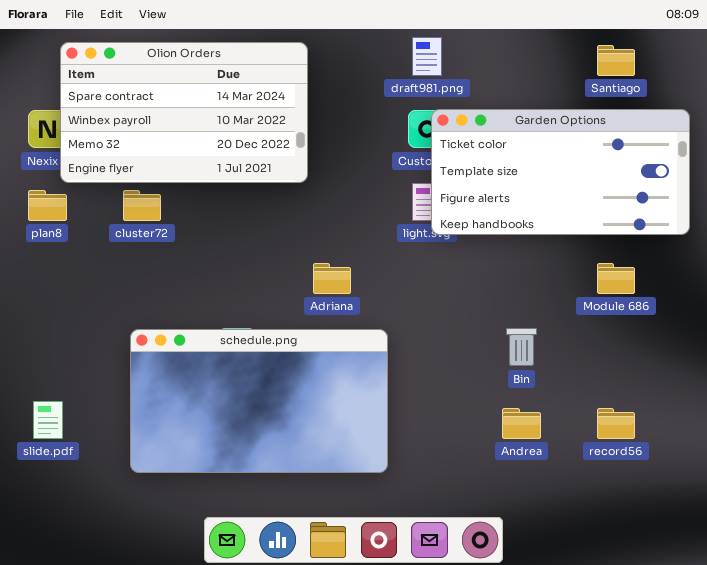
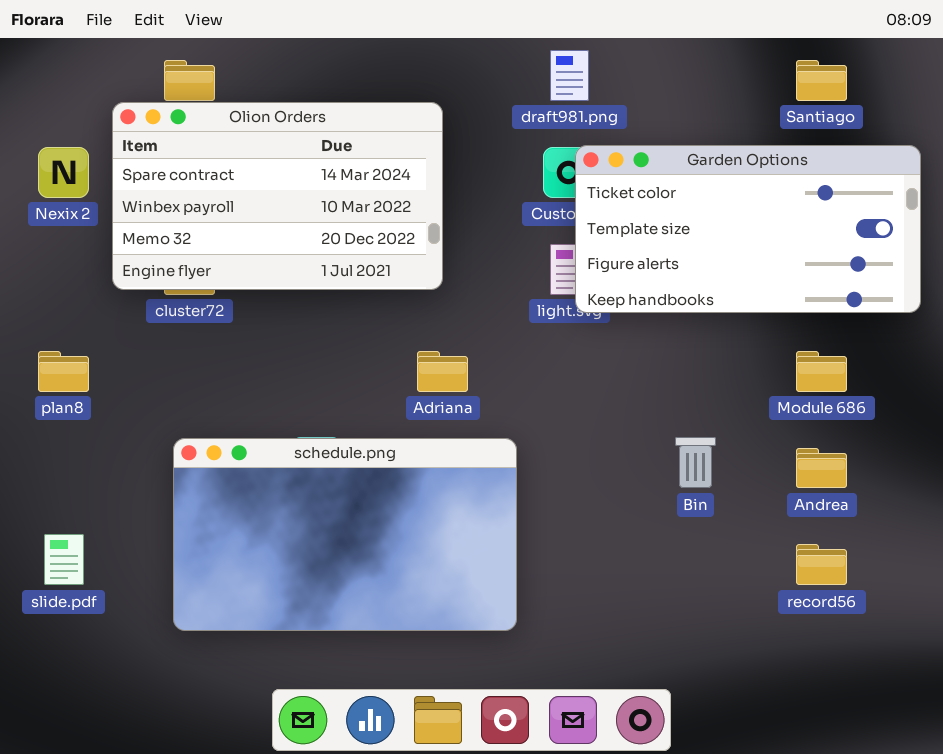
Olion Orders: [60,42,308,183] -> [112,102,443,290], moved
plan8: [28,190,67,221] -> [38,351,89,392], moved
Andrea: [502,408,541,439] -> [796,448,847,488], moved

